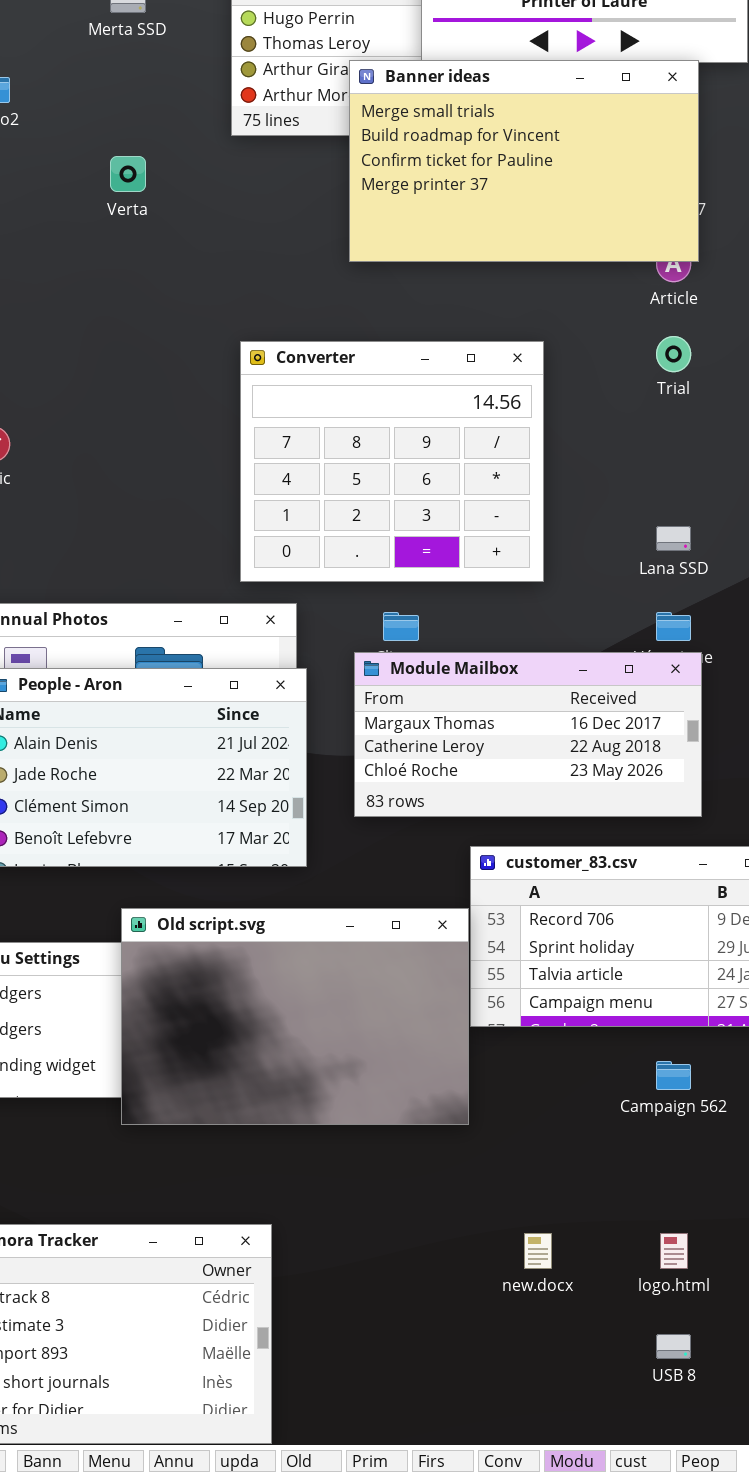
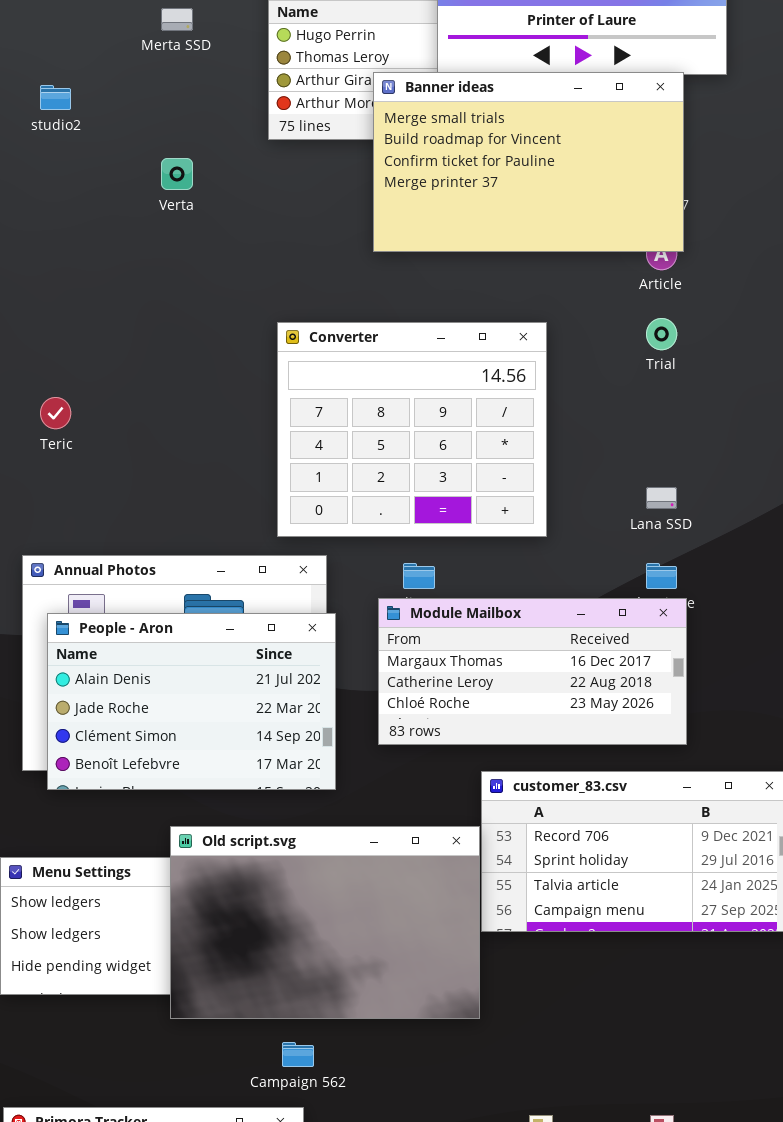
Campaign 562: [656,1061,691,1090] -> [282,1042,314,1067], moved

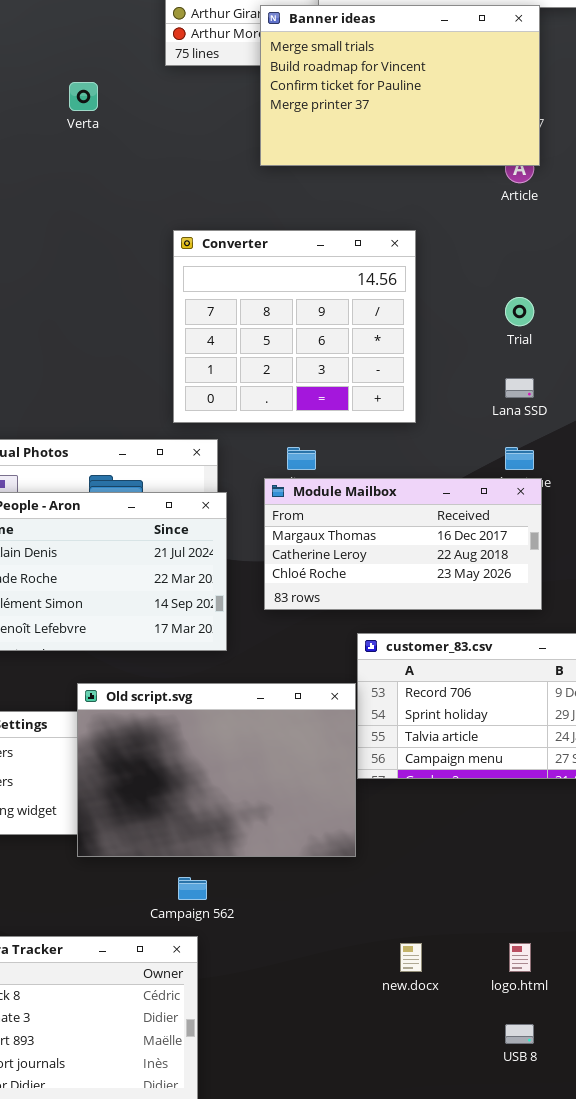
Trial: [646,318,677,350] -> [505,297,534,326], moved

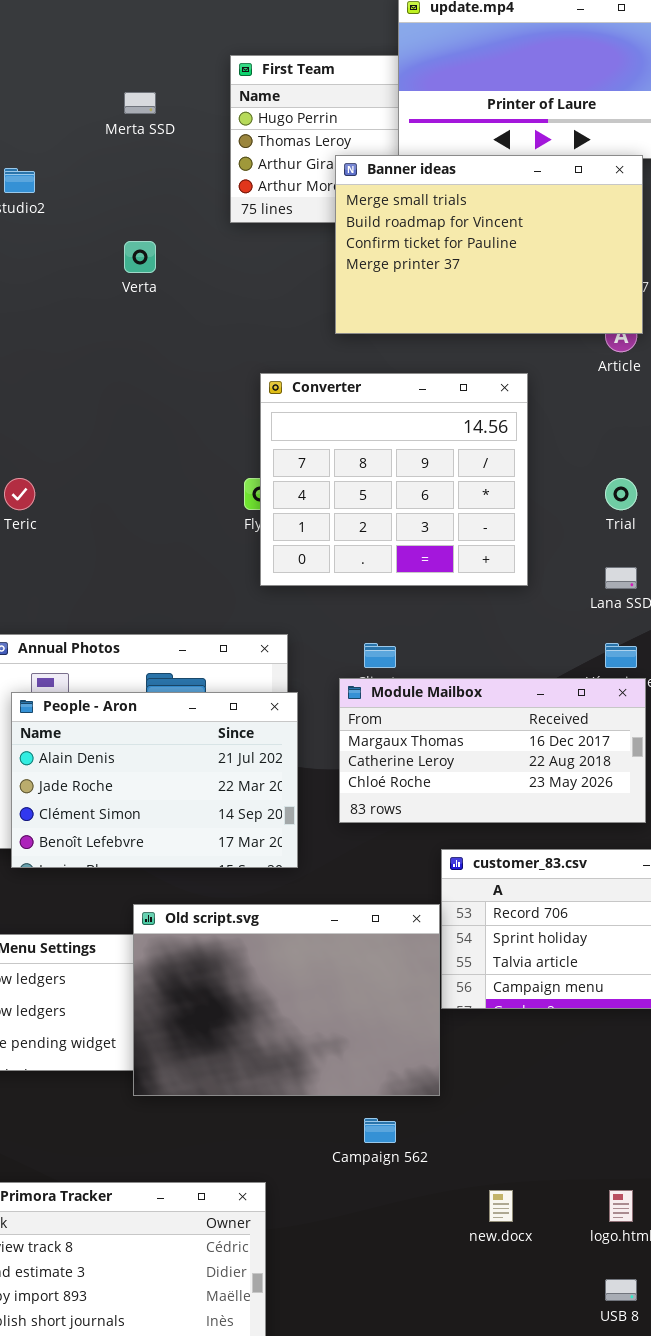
Converter: [173,230,416,423] -> [260,373,528,586], moved
Campaign 562: [178,877,207,900] -> [364,1118,396,1143], moved

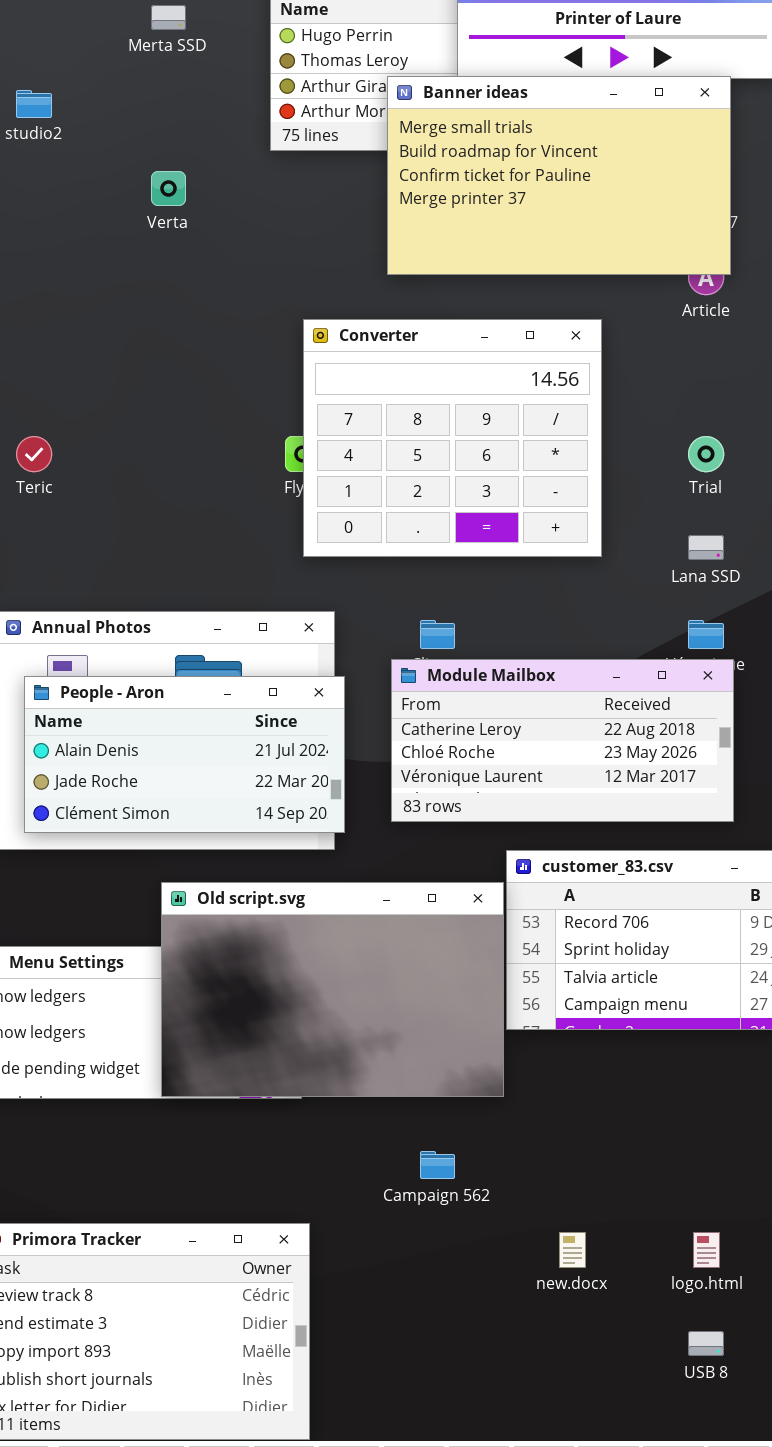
Module Mailbox: [339,678,646,823] -> [391,659,734,822], scrolled down 1 row
People - Aron: [11,692,298,868] -> [24,676,345,833], resized
Old script.svg: [133,904,440,1096] -> [161,882,504,1097], moved

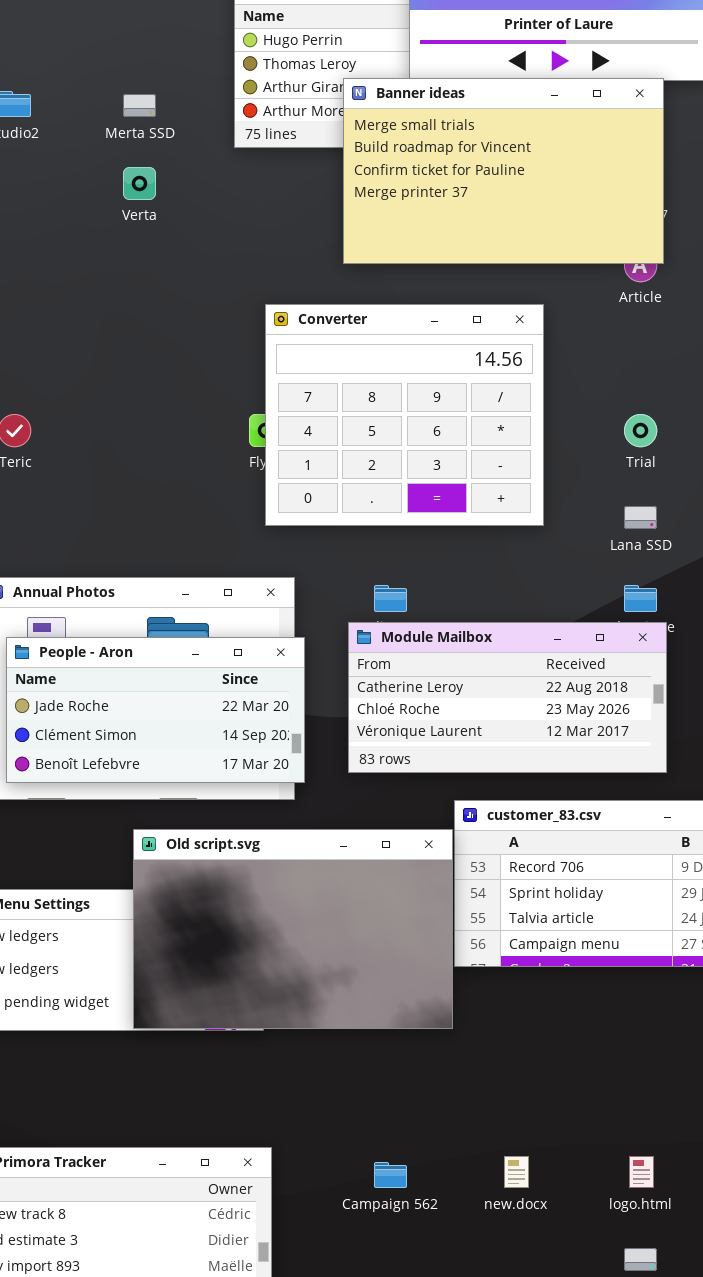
Merta SSD: [151,5,186,30] -> [123,94,156,117], moved
People - Aron: [24,676,345,833] -> [6,637,305,783], scrolled down 1 row
Campaign 562: [420,1151,455,1179] -> [374,1162,407,1188], moved

